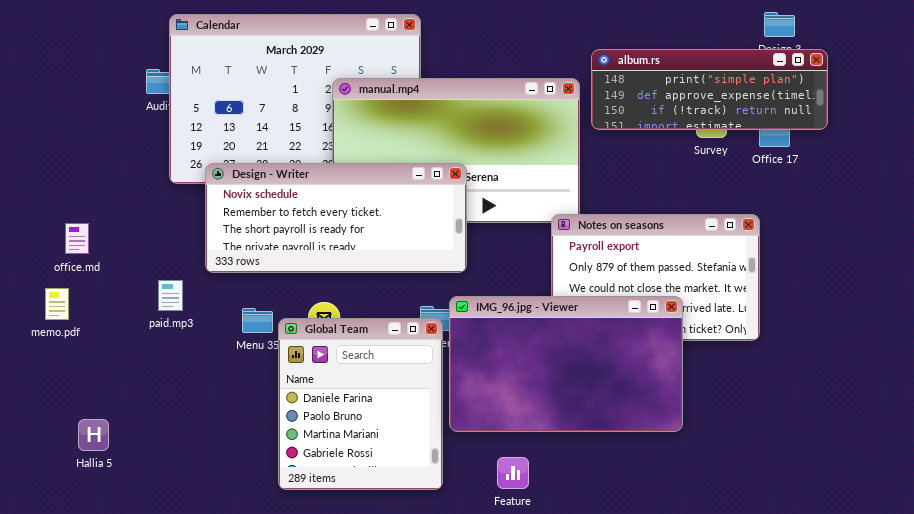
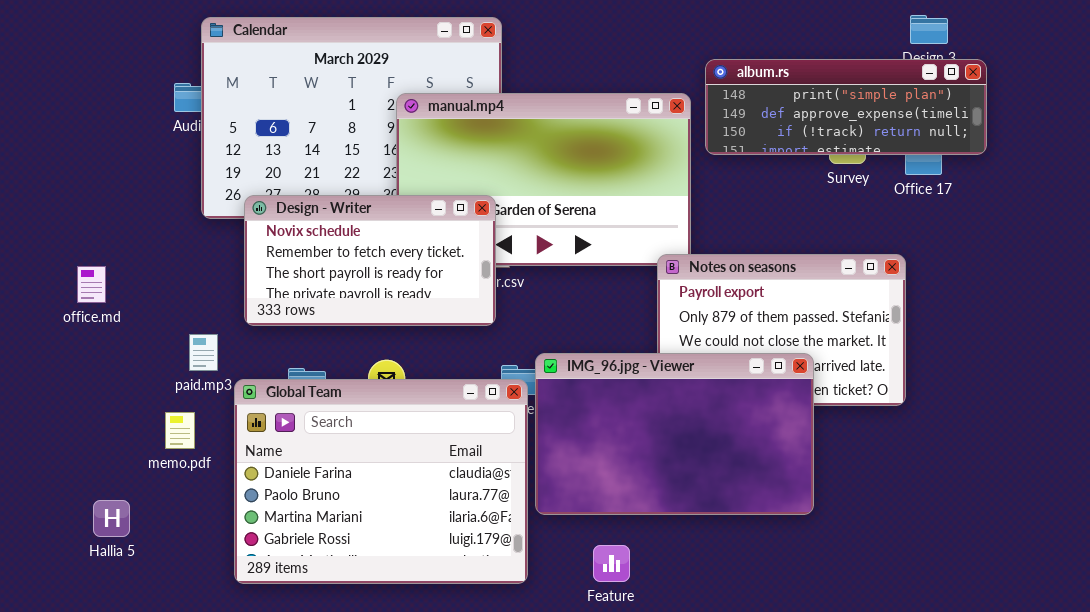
Design - Writer: [205,163,467,273] -> [244,195,496,326], resized
memo.pdf: [45,288,69,320] -> [165,412,195,449], moved
Global Team: [278,318,443,490] -> [234,379,528,584], resized

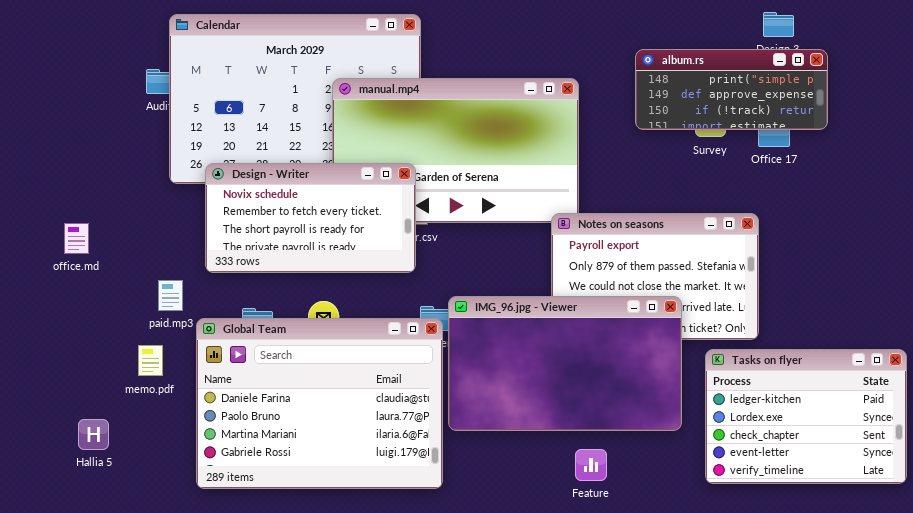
album.rs: [705,59,987,155] -> [635,49,828,130], resized
Tasks on flyer: none -> [705,349,907,484], opened
Feature: [593,545,630,582] -> [575,449,607,481], moved

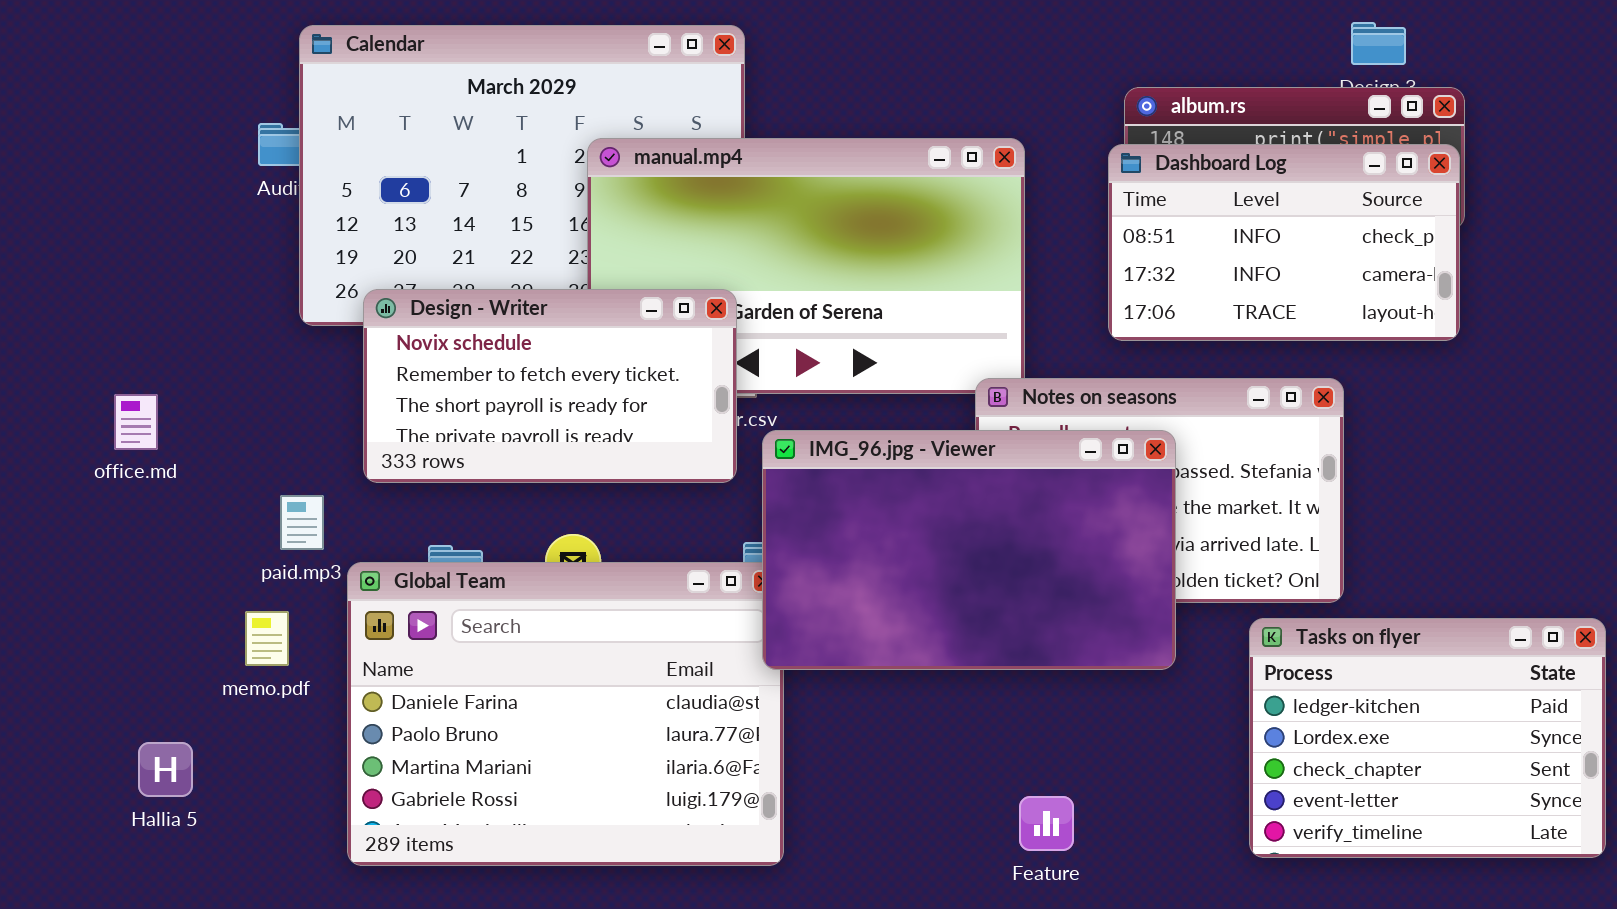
Dashboard Log: none -> [1108,144,1460,341], opened
IMG_96.jpg - Viewer: [448,296,682,431] -> [762,430,1176,670], moved

